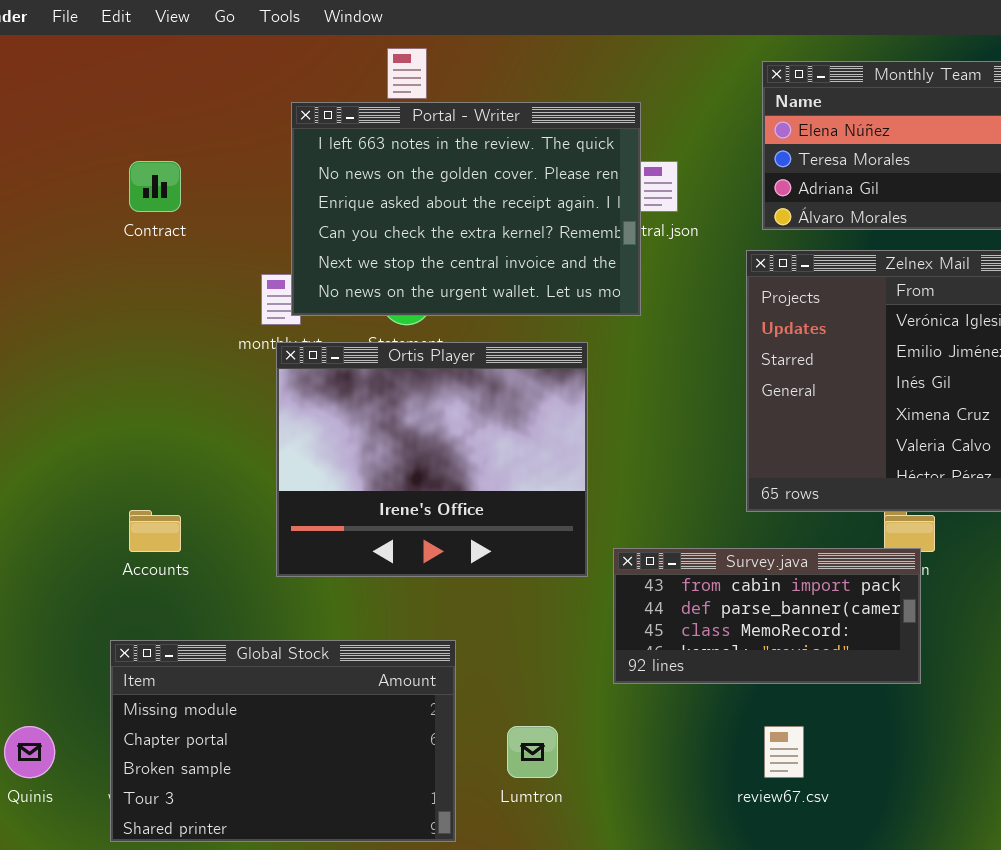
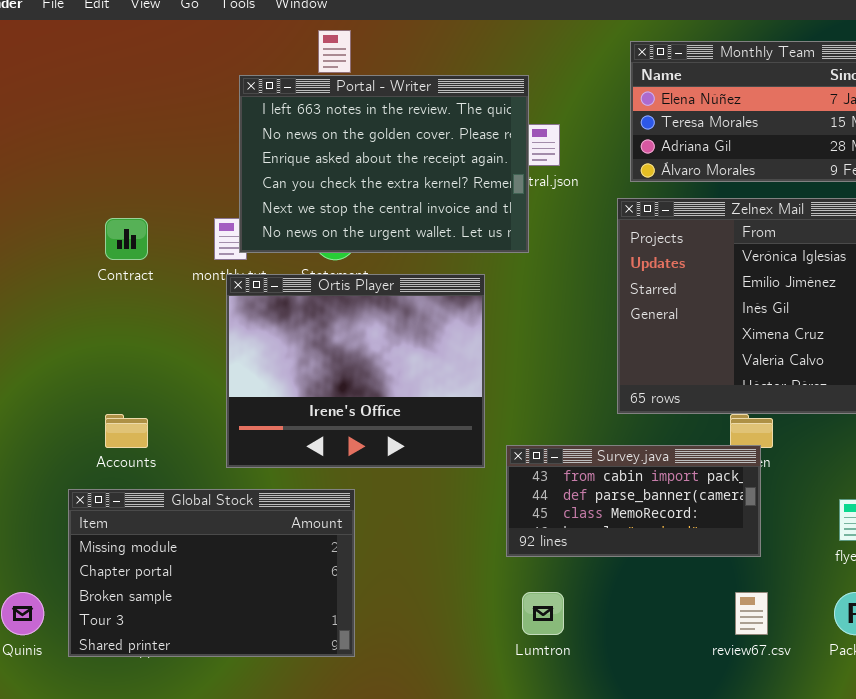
Contract: [129,161,181,212] -> [105,218,148,260], moved
Global Stock: [110,640,456,842] -> [68,489,355,657], moved
Lumtron: [507,726,558,778] -> [522,592,564,635], moved
review67.csv: [764,726,804,778] -> [735,592,768,635], moved

